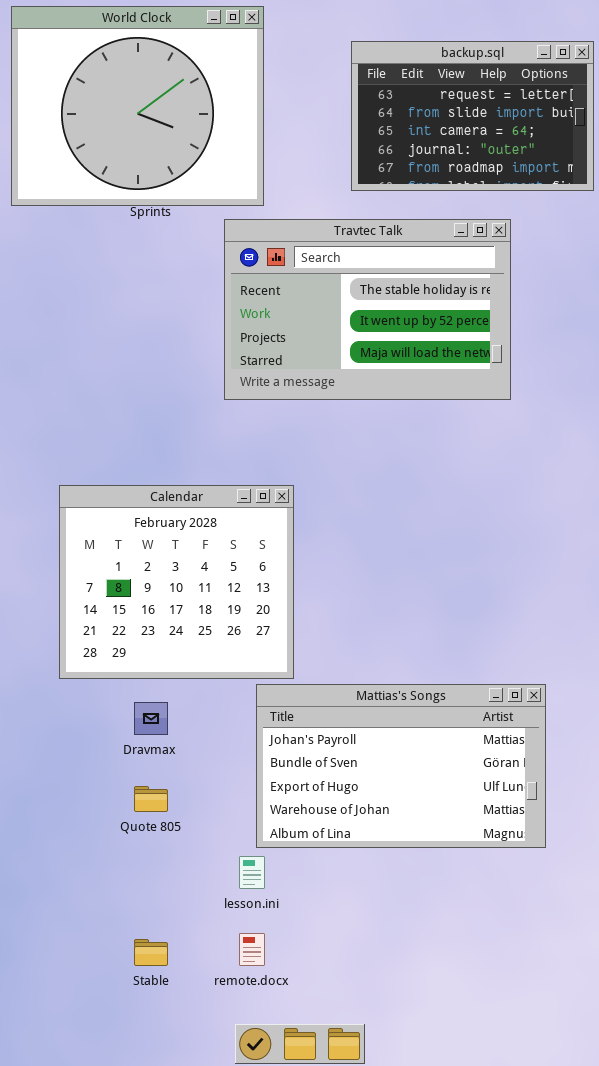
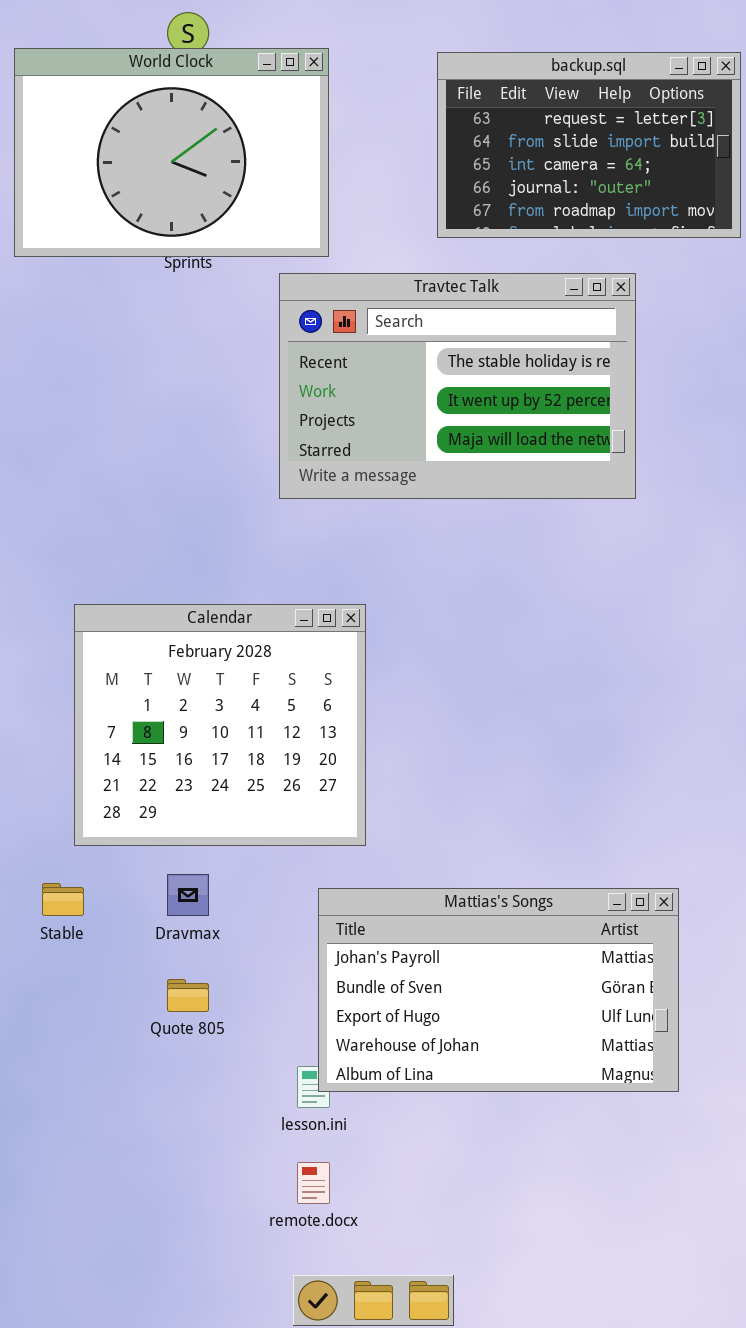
World Clock: [11,6,264,206] -> [14,48,329,257], resized
Mattias's Songs: [256,684,546,848] -> [318,888,679,1092], moved
Stable: [134,939,168,966] -> [42,883,84,916], moved

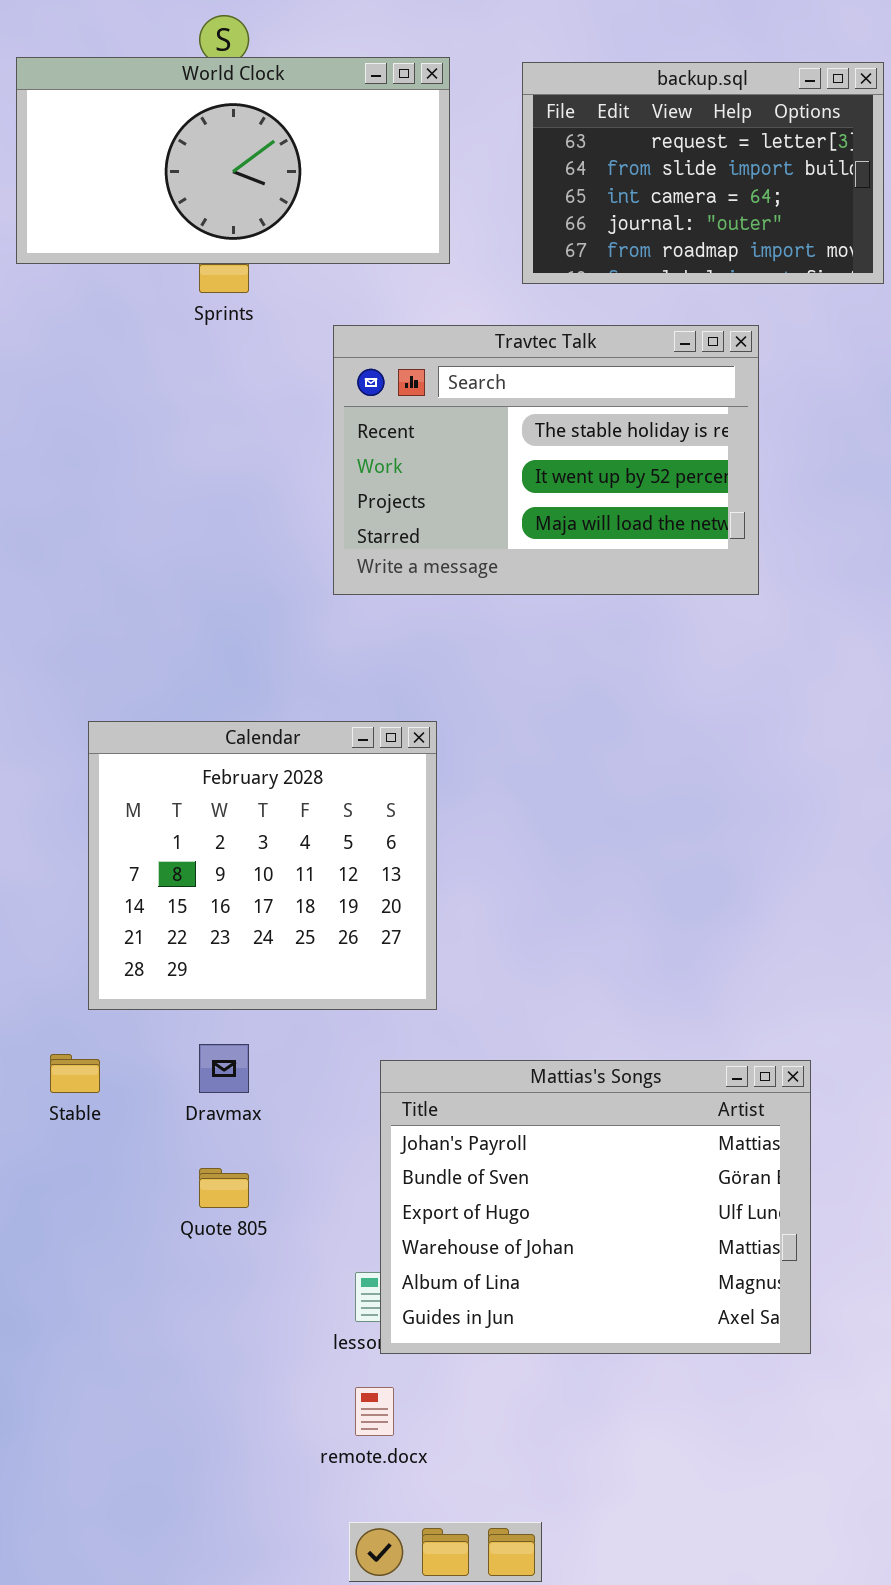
World Clock: [14,48,329,257] -> [16,57,450,264], resized
Mattias's Songs: [318,888,679,1092] -> [380,1060,811,1354], resized

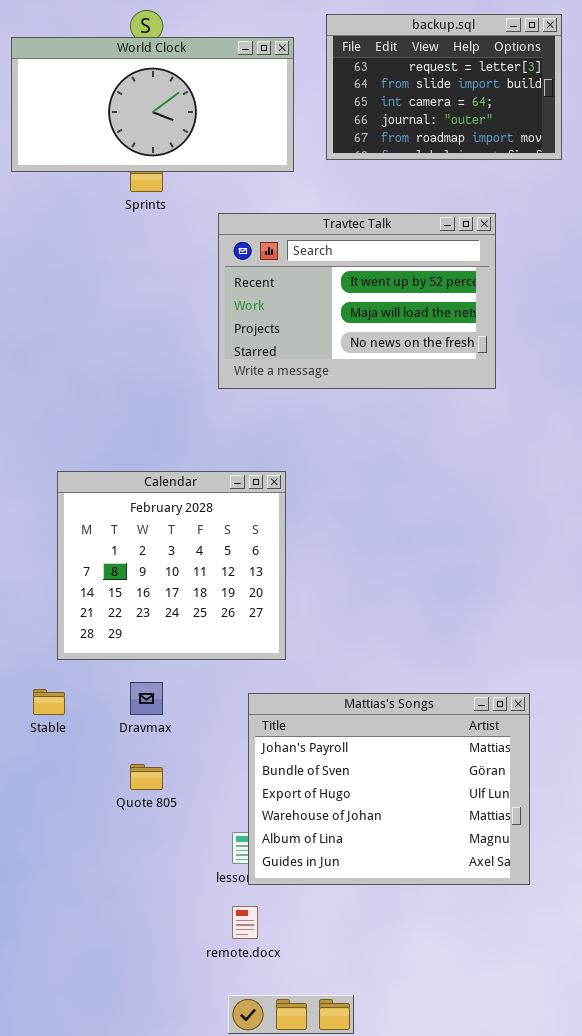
backup.sql: [522,62,884,284] -> [326,14,562,160], moved
Travtec Talk: [333,325,759,595] -> [218,213,496,389], scrolled down 1 row

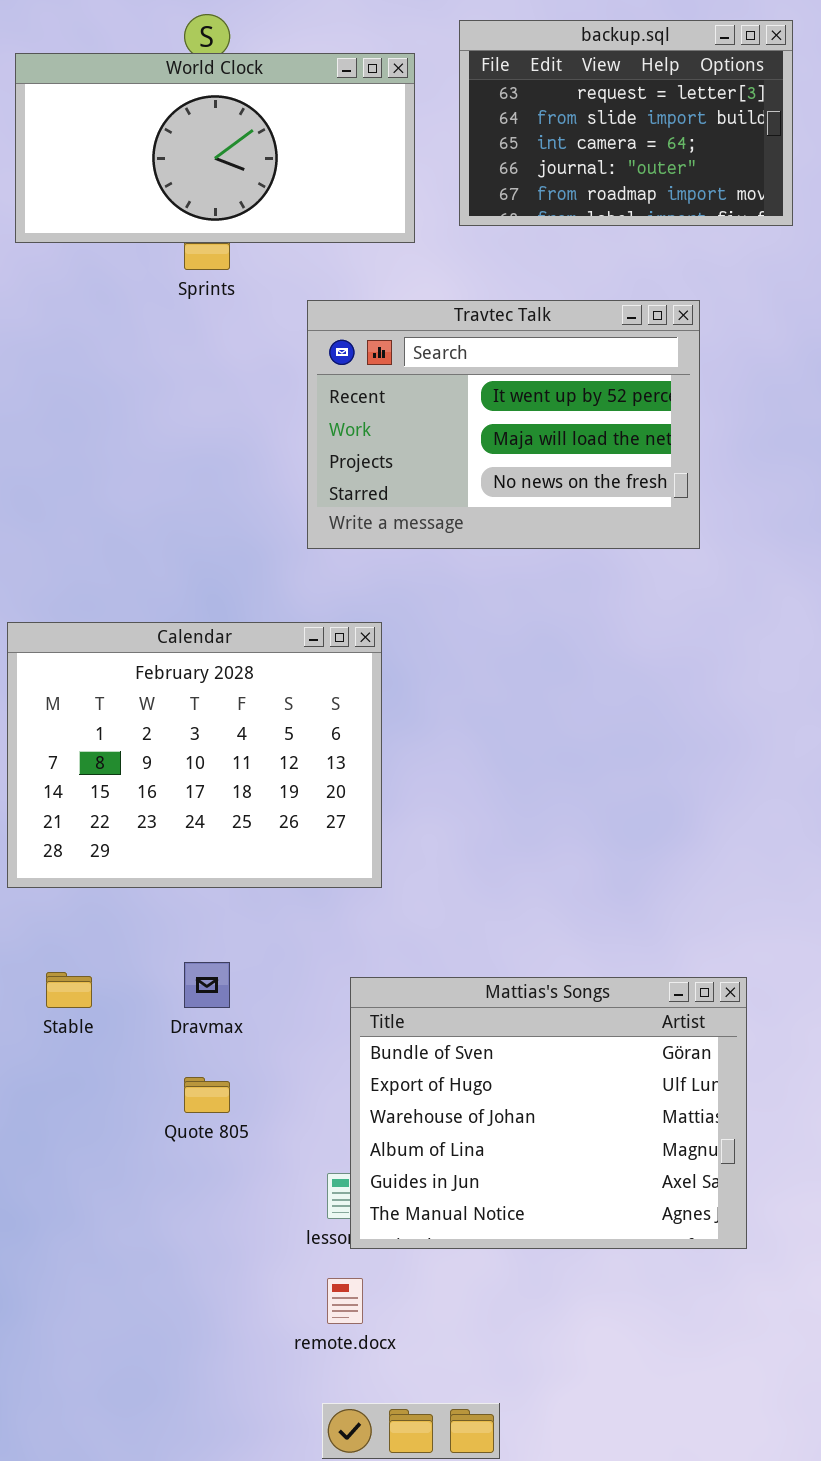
Calendar: [57,471,286,660] -> [7,622,382,888], moved, resized
Mattias's Songs: [248,693,530,885] -> [350,977,747,1249], scrolled down 1 row

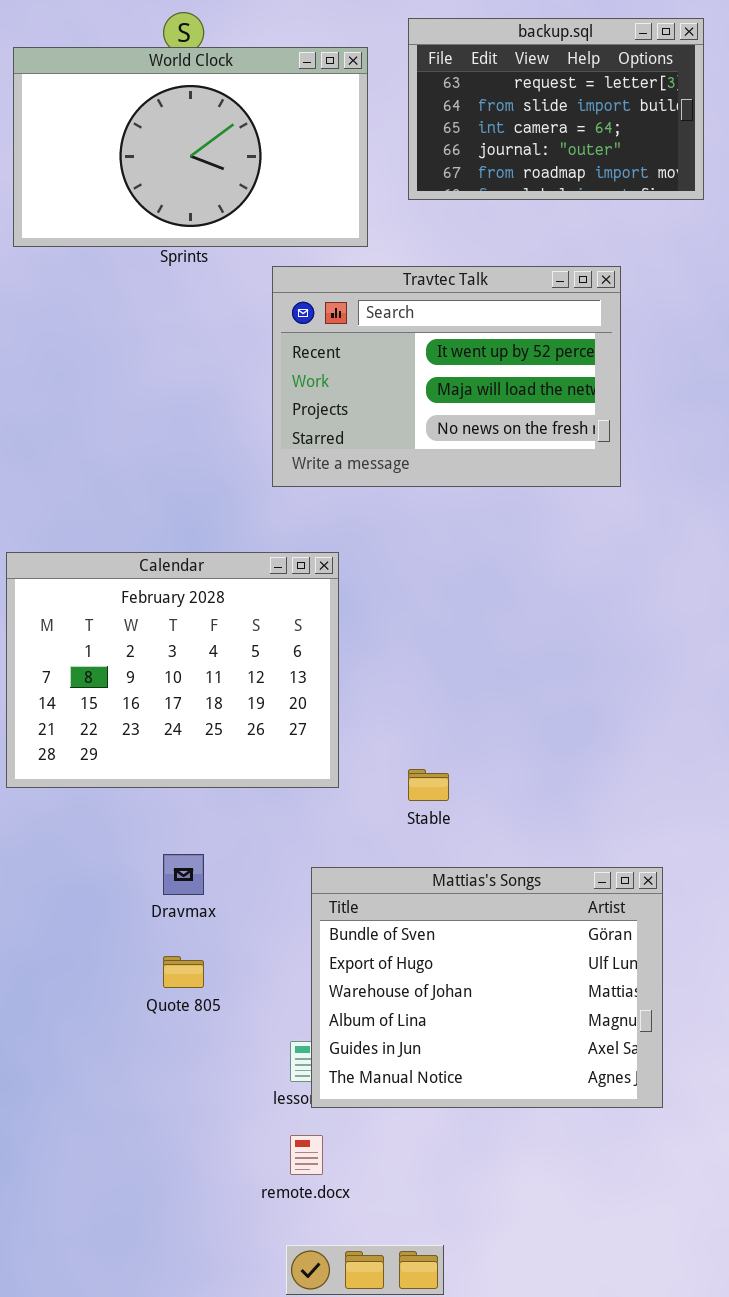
World Clock: [15,53,415,243] -> [13,47,368,247], resized
Stable: [46,972,92,1008] -> [408,769,449,801], moved

